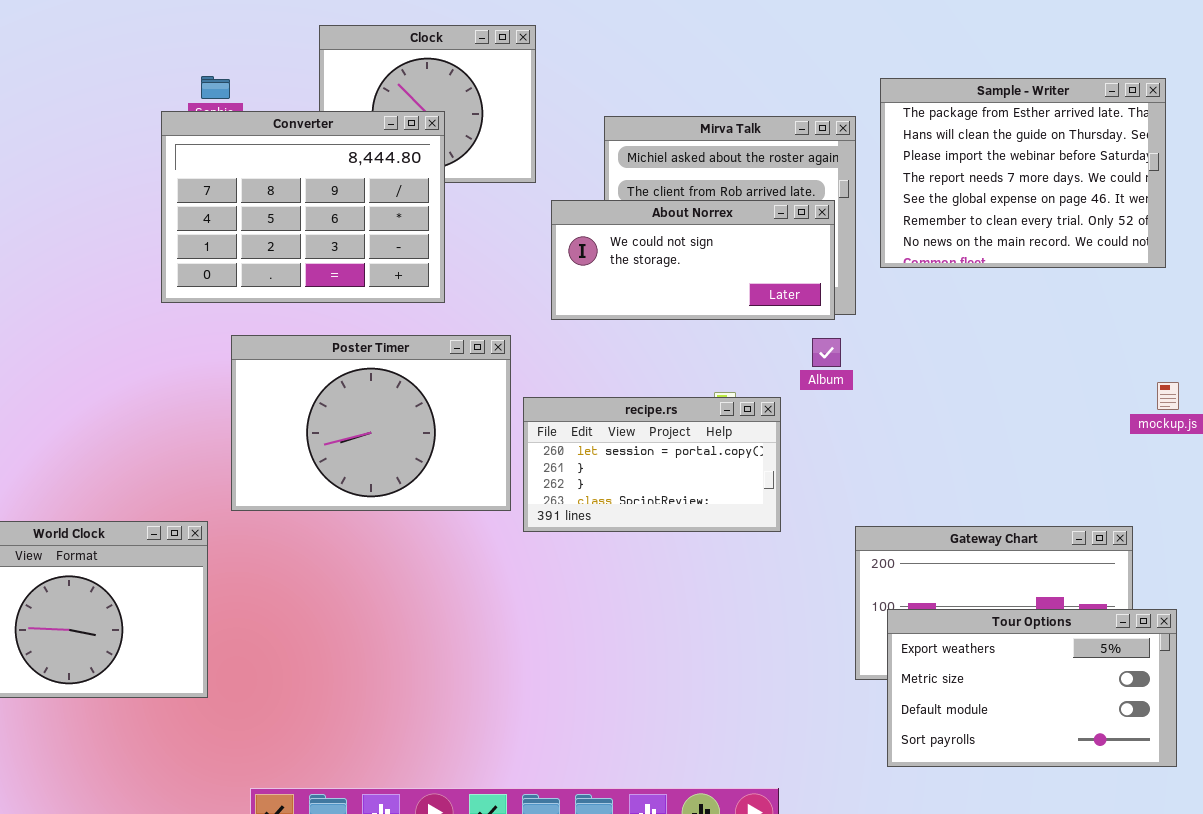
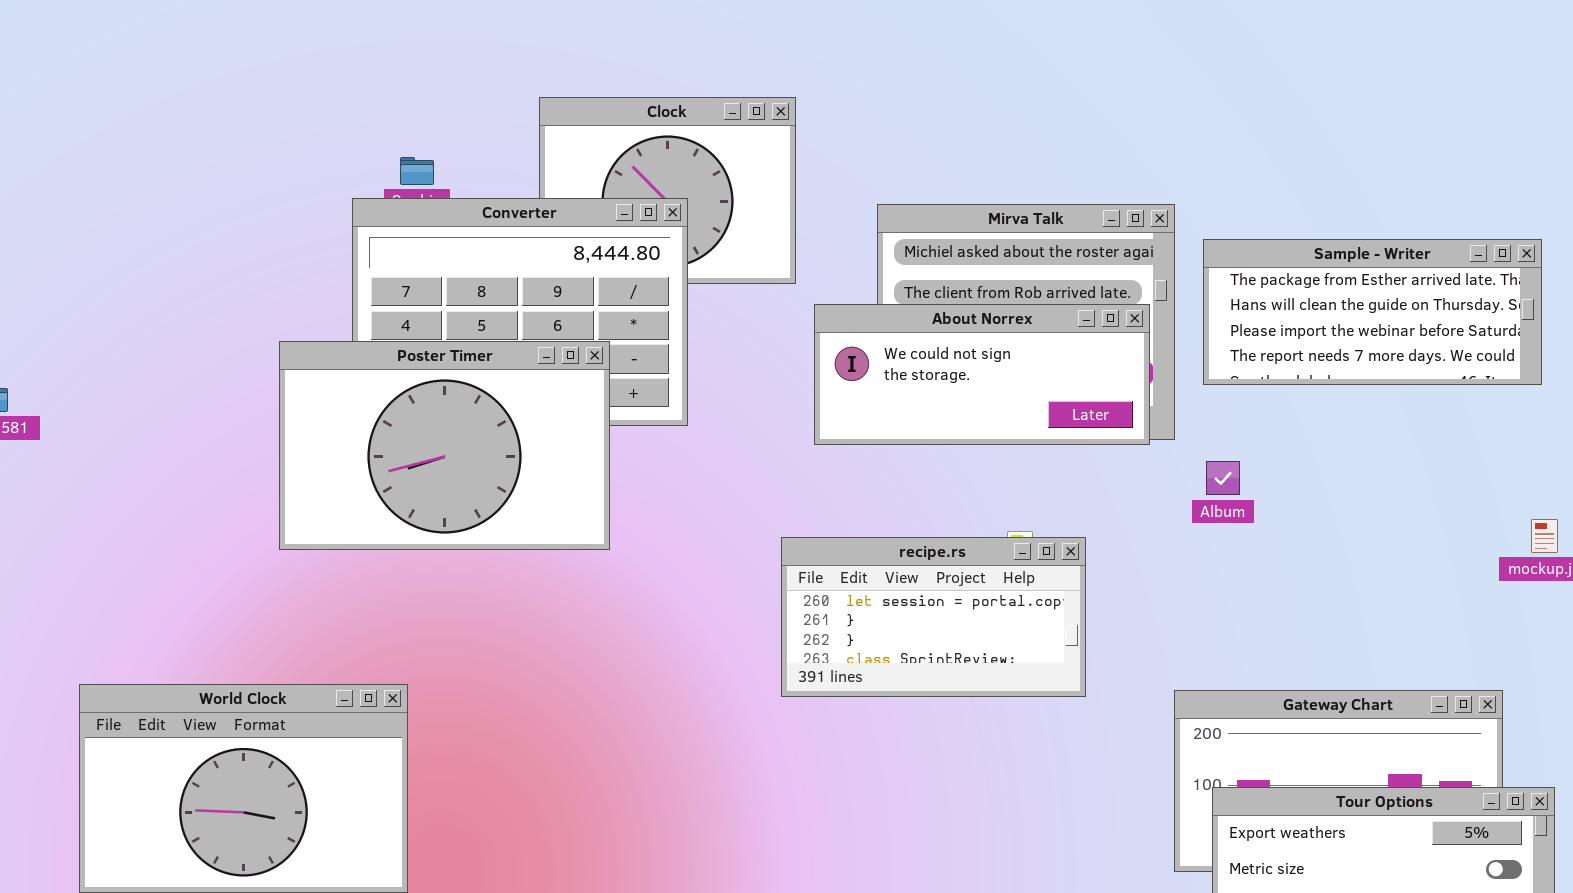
Sample - Writer: [880,78,1166,268] -> [1203,239,1542,385], resized
Poster Timer: [231,335,511,511] -> [279,341,610,550], moved
Album: [812,338,841,367] -> [1206,461,1240,495], moved

